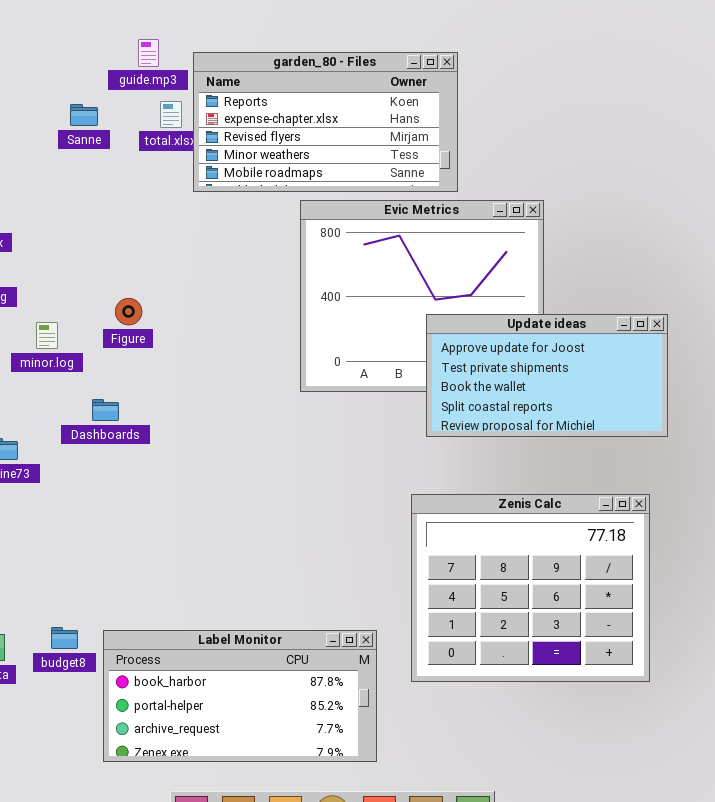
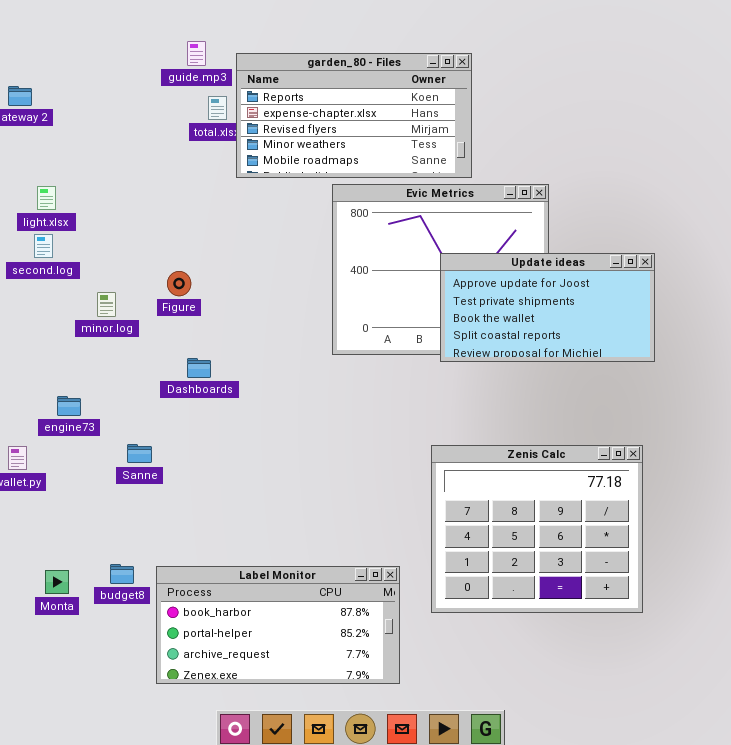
Sanne: [70,104,98,126] -> [127,444,152,463], moved
Update ideas: [426,314,668,437] -> [440,253,655,362], moved
Dashboards: [92,399,119,421] -> [187,358,211,378], moved

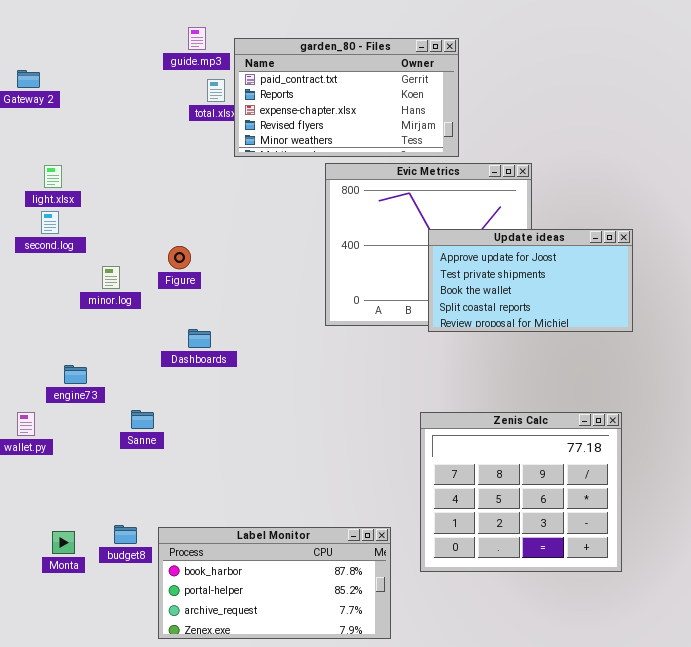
garden_80 - Files: [236,53,472,178] -> [234,38,459,157], scrolled up 1 row

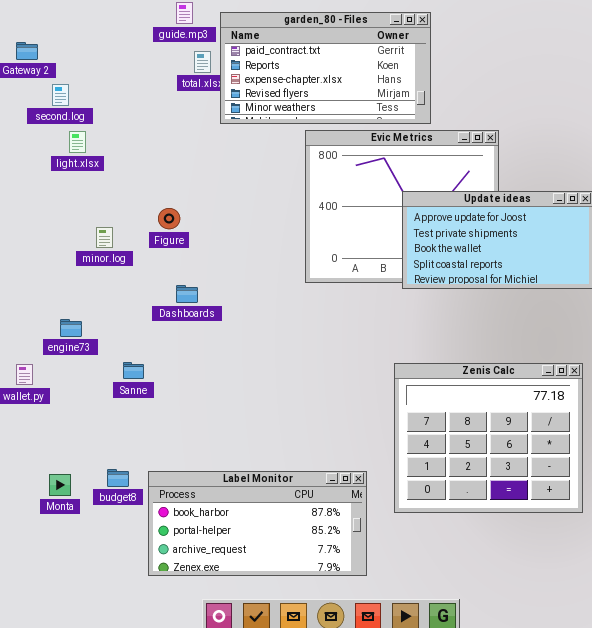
light.xlsx: [44,165,62,188] -> [69,131,86,153], moved
second.log: [41,211,59,234] -> [52,84,69,106], moved

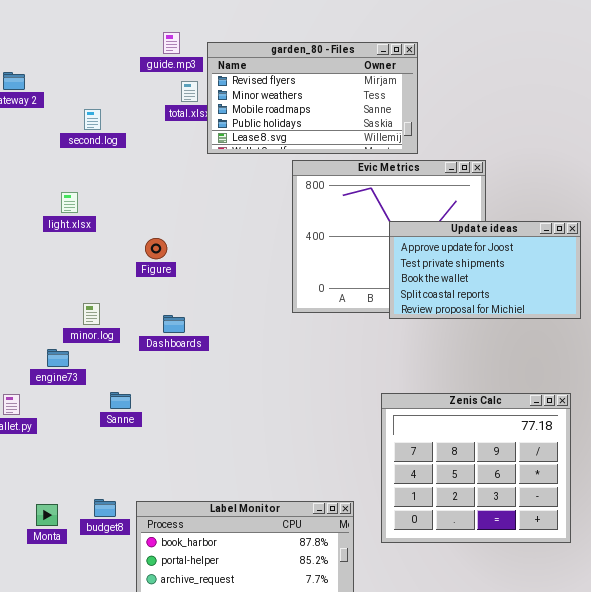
garden_80 - Files: [220,12,431,124] -> [207,42,418,154], scrolled down 3 rows
second.log: [52,84,69,106] -> [84,109,101,130], moved
light.xlsx: [69,131,86,153] -> [61,192,78,213], moved
minor.log: [96,227,113,248] -> [83,303,100,325], moved

